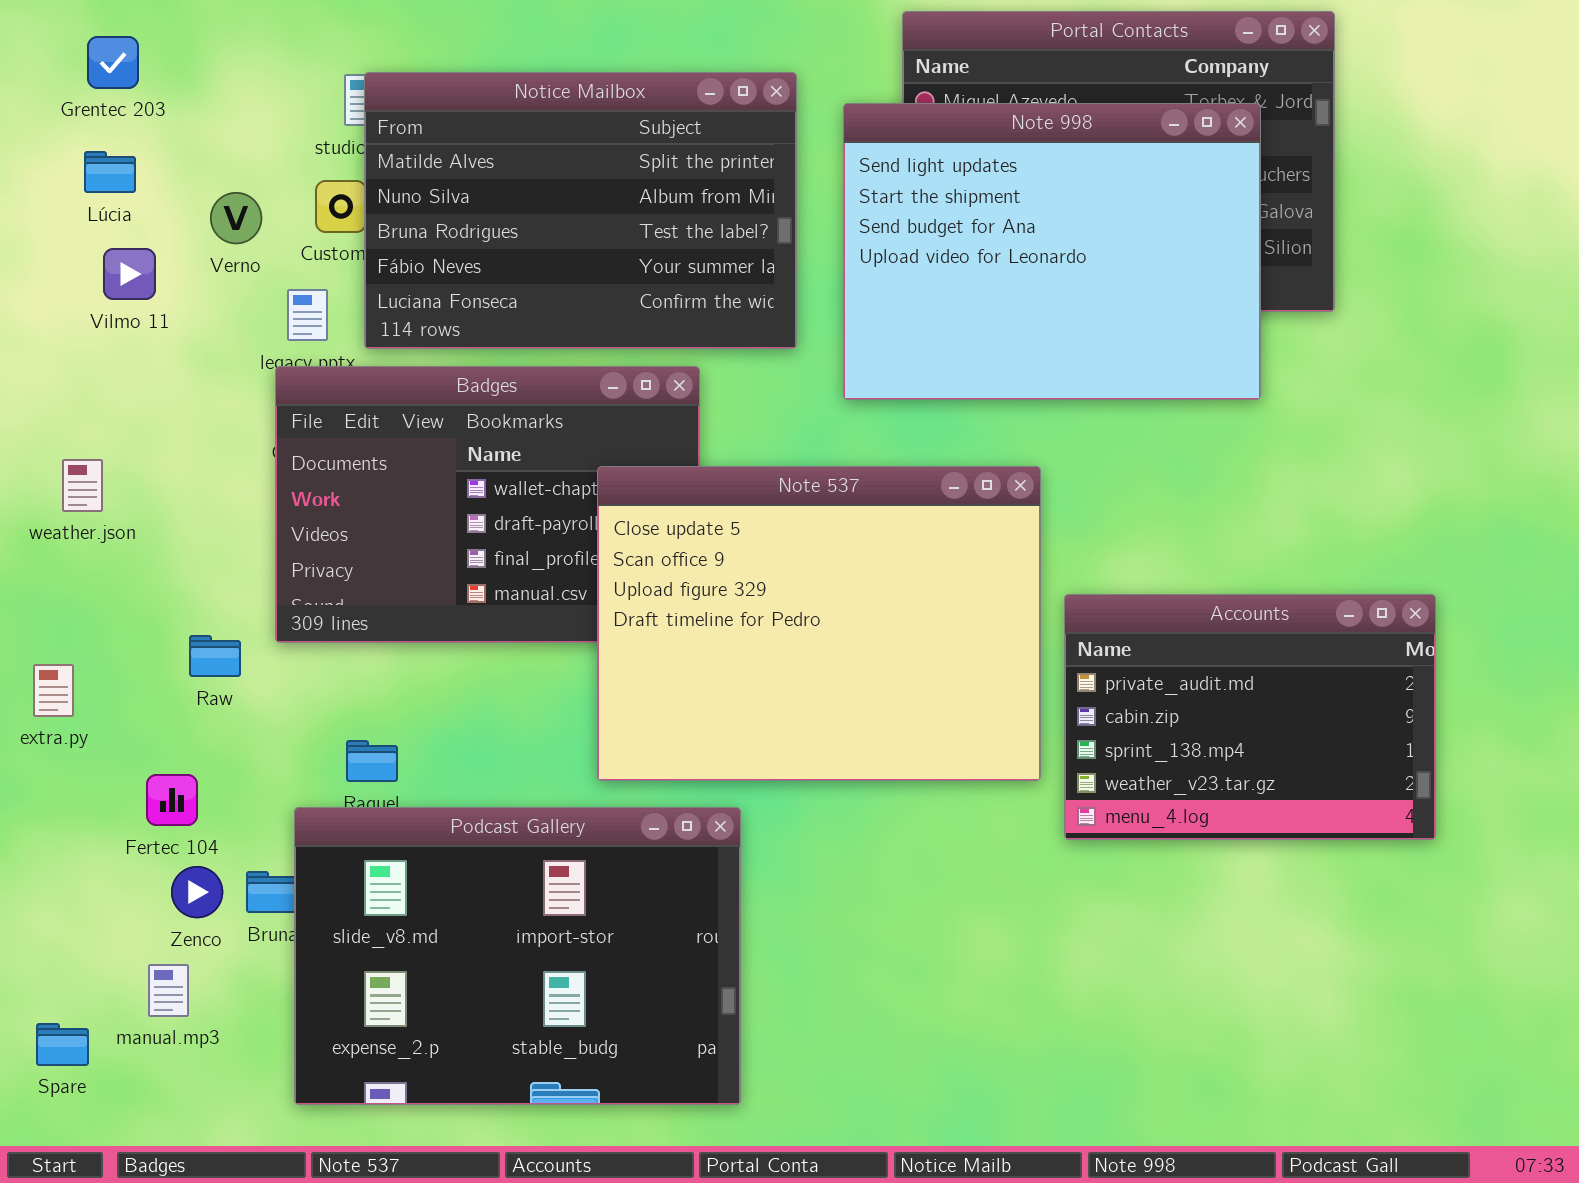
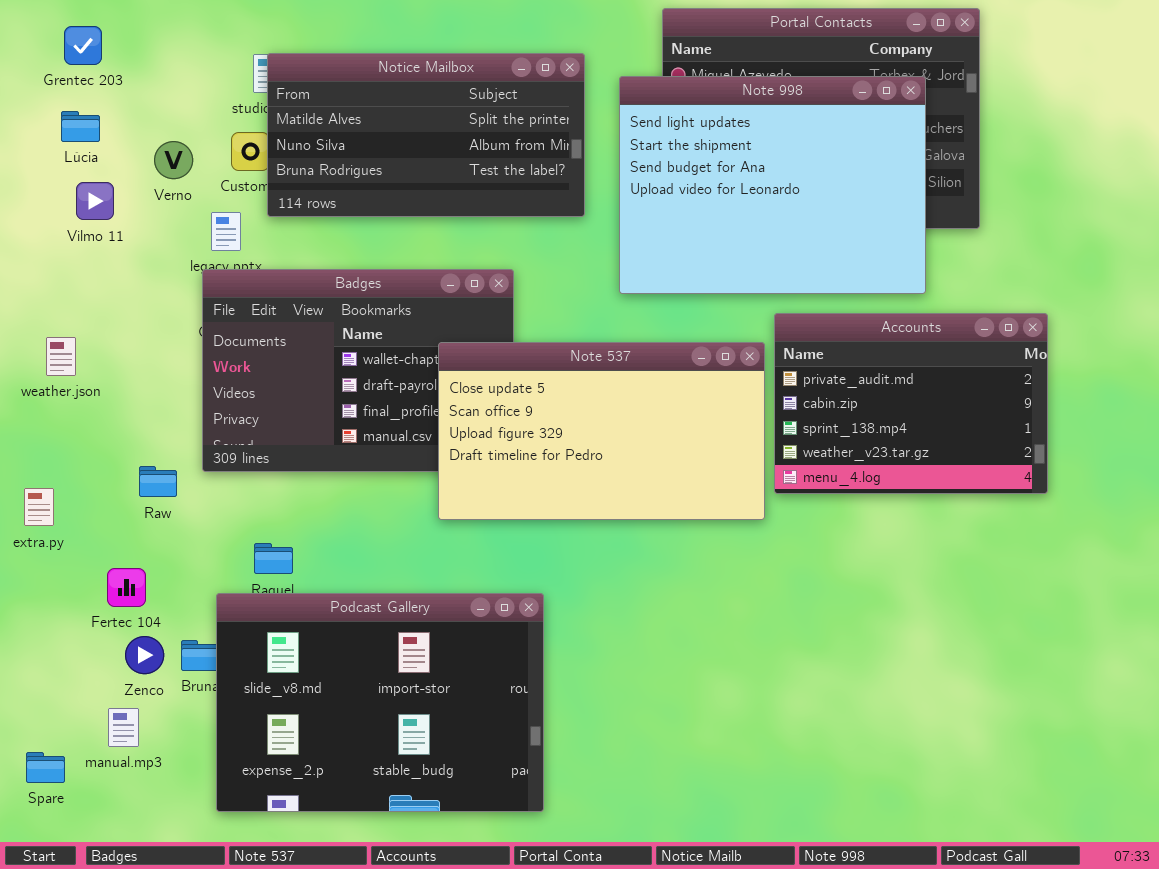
Notice Mailbox: [364,72,797,349] -> [267,53,585,217], resized
Note 537: [597,466,1041,781] -> [438,342,765,520], resized
Accounts: [1064,594,1436,840] -> [774,313,1048,494], moved

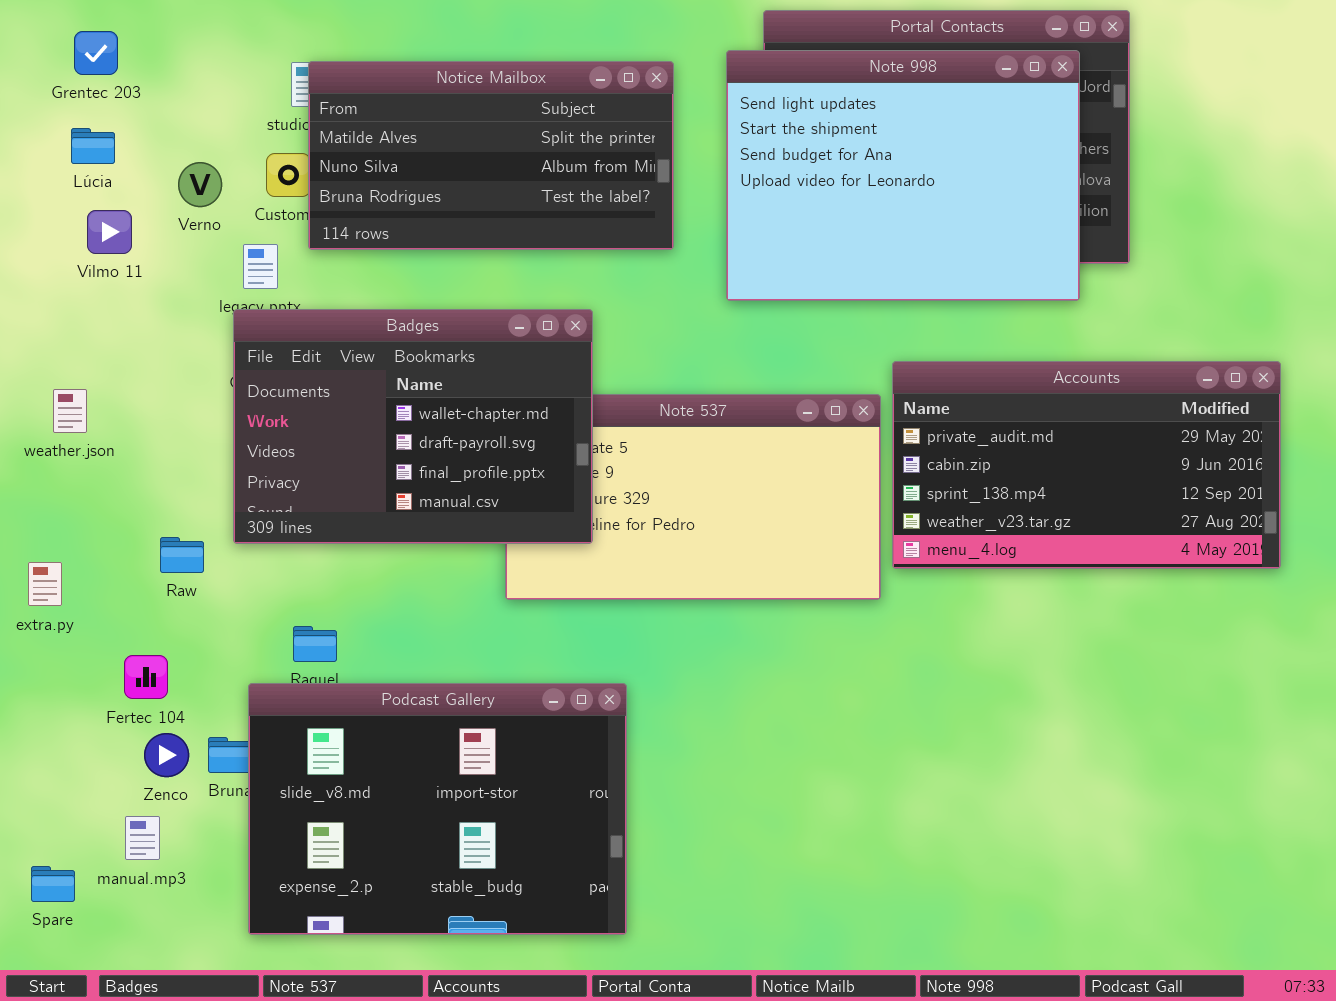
Note 998: [619,76,926,294] -> [726,50,1080,301], moved
Badges: [202,269,514,472] -> [233,309,593,544], raised
Accounts: [774,313,1048,494] -> [892,361,1281,569], resized

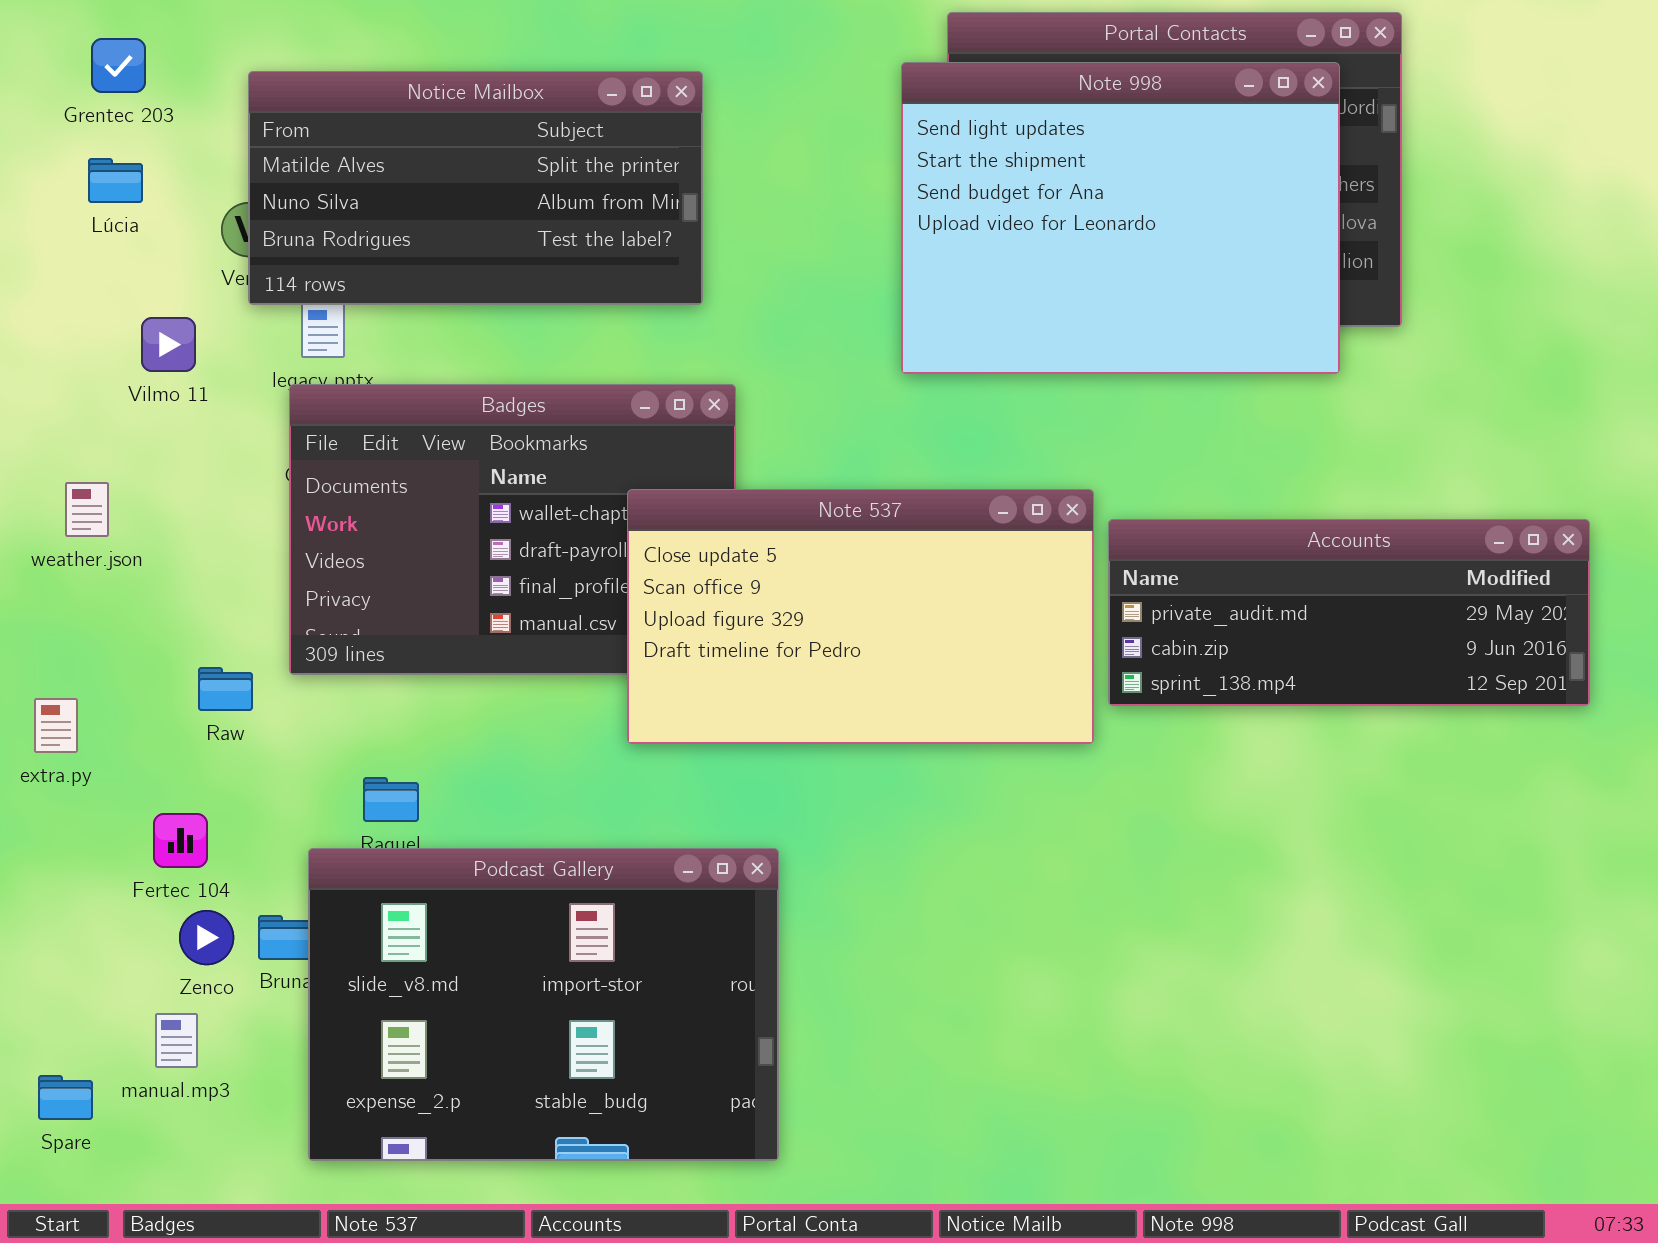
Notice Mailbox: [308,61,674,250] -> [248,71,703,305], moved
Vilmo 11: [87,210,132,254] -> [141,317,196,372], moved
Accounts: [892,361,1281,569] -> [1108,519,1590,706], resized
Note 537: [505,394,881,600] -> [627,489,1094,744], raised

